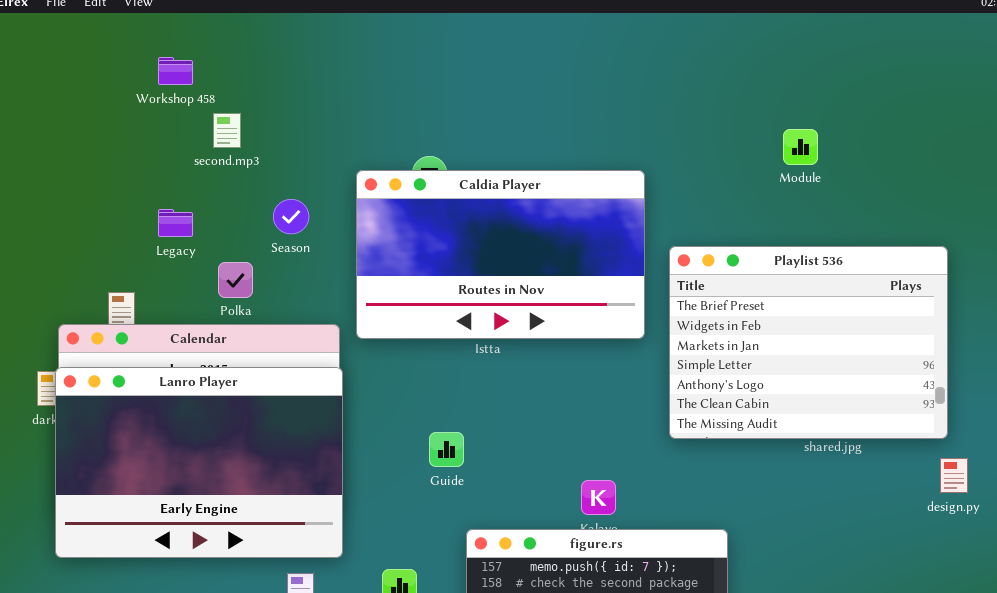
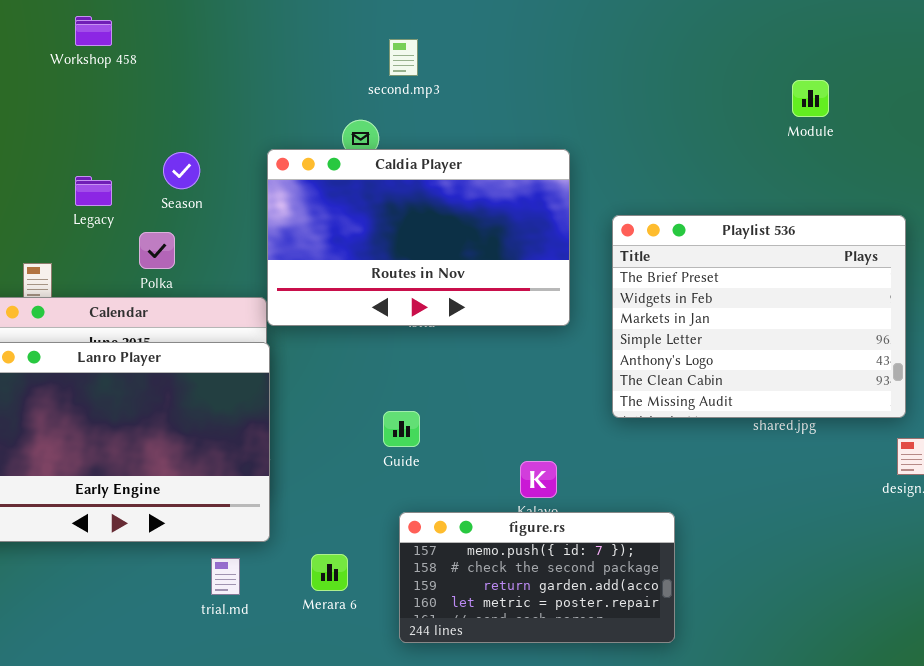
second.mp3: [213,113,241,148] -> [389,39,418,76], moved
Module: [783,129,818,165] -> [792,80,829,117], moved
Caldia Player: [356,170,645,339] -> [267,149,570,326], moved
Season: [273,199,309,234] -> [163,152,200,189], moved
Guide: [429,432,464,467] -> [383,411,420,447], moved

